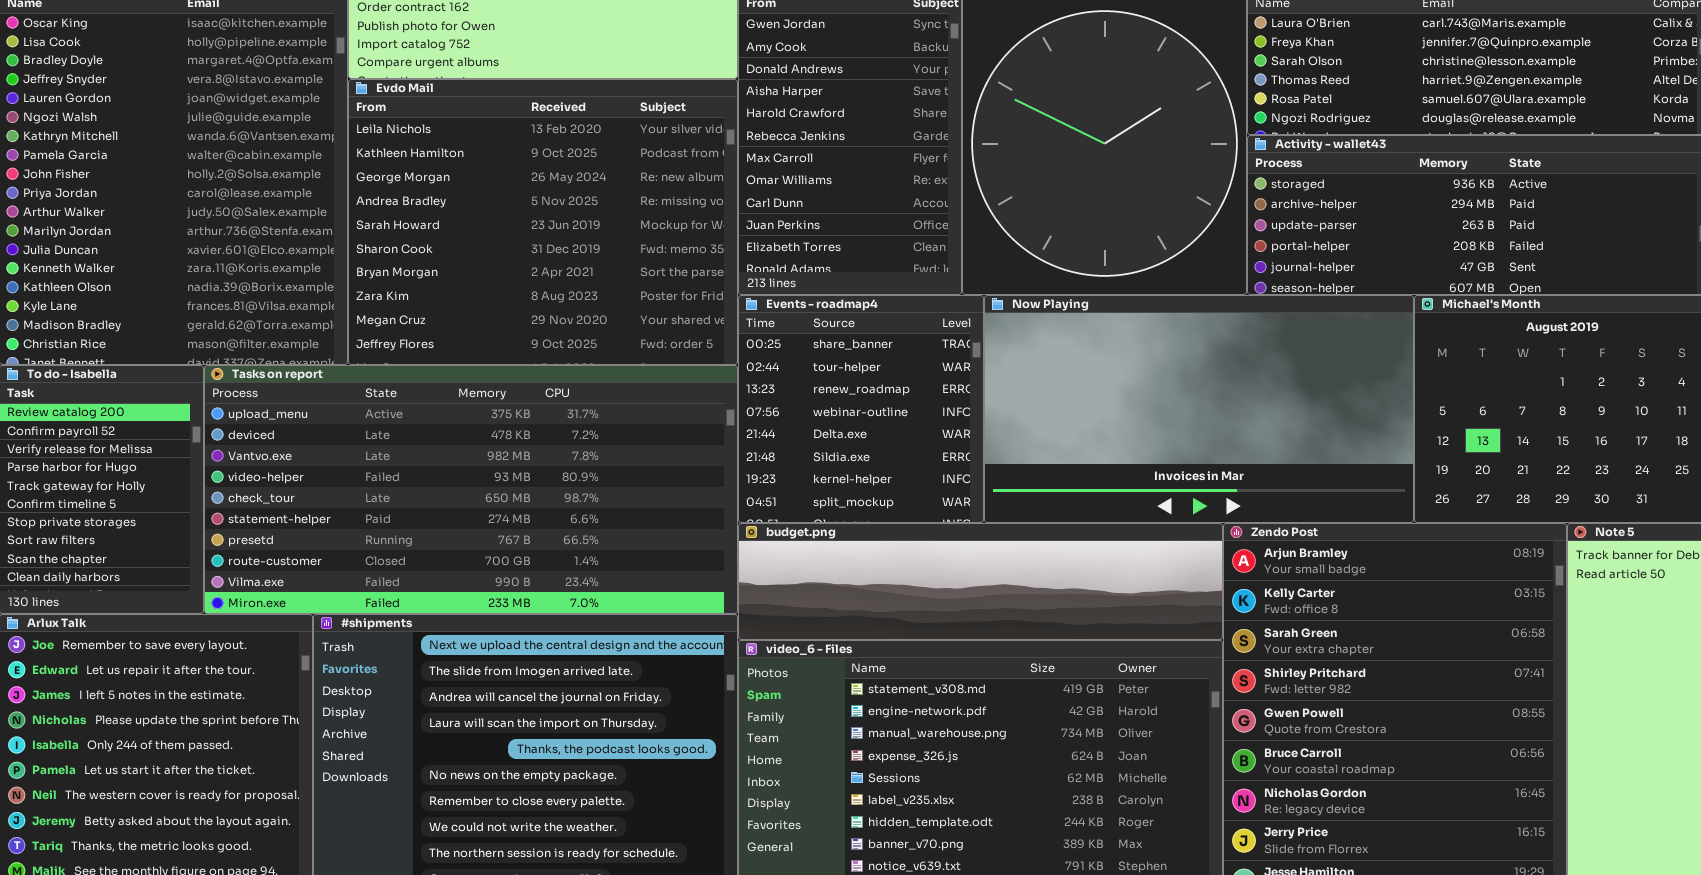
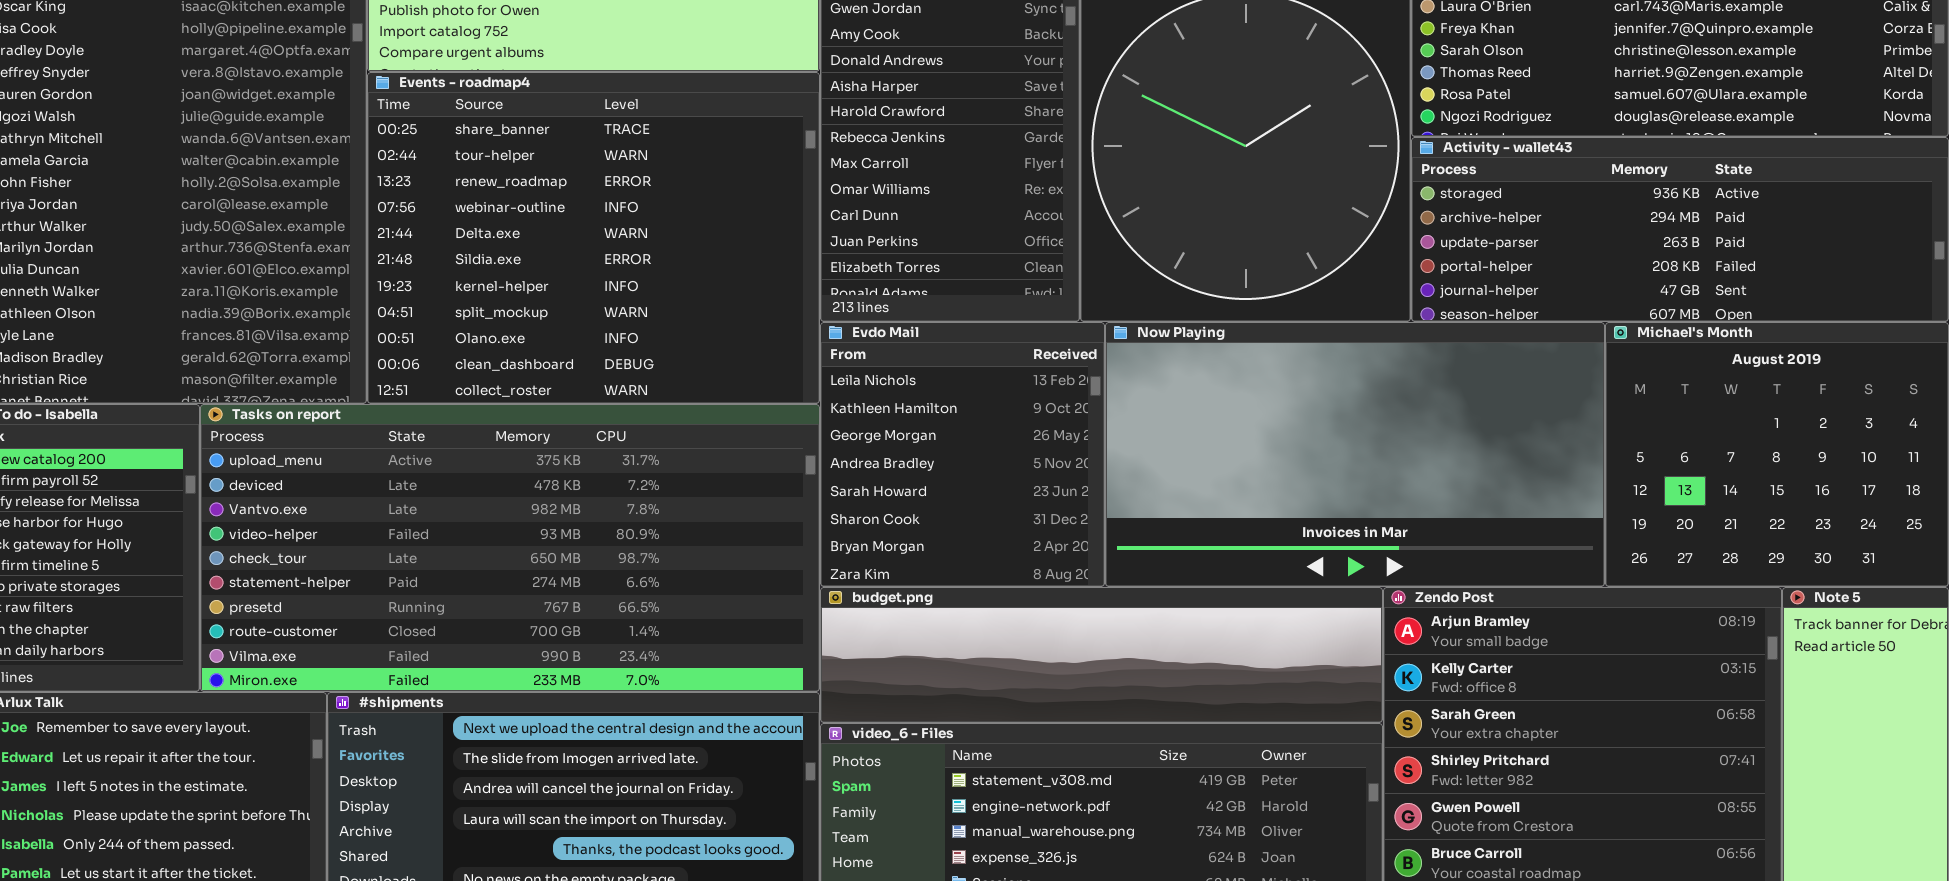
Evdo Mail: [348,79,738,365] -> [820,322,1105,587], moved, resized
Events - roadmap4: [738,295,984,523] -> [367,72,820,404], moved, resized

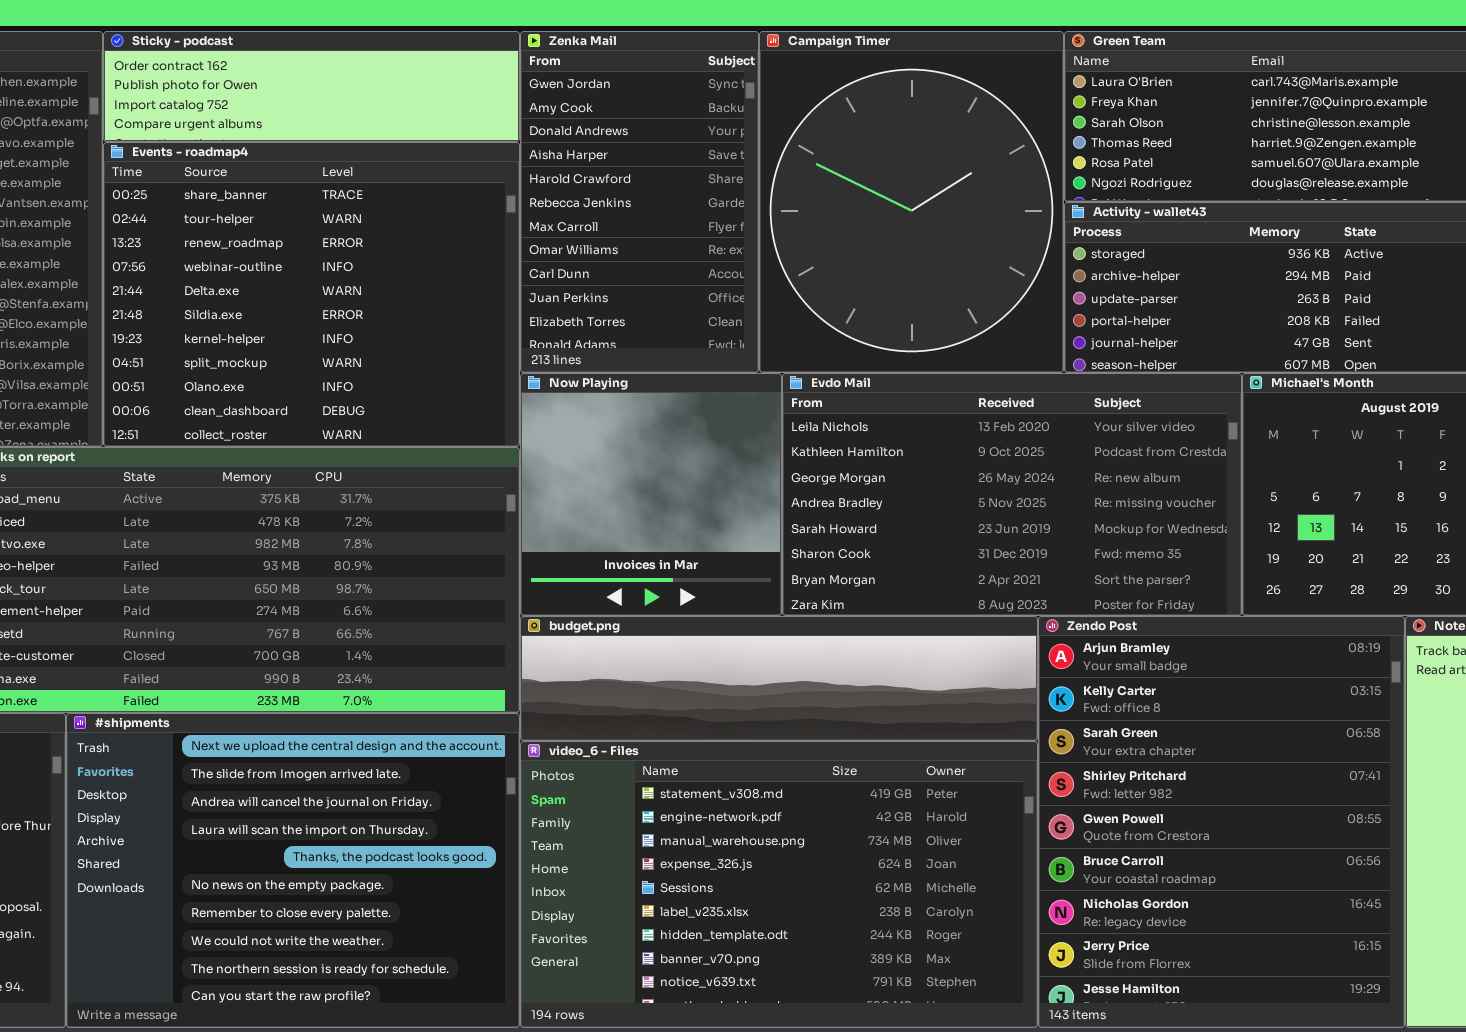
Evdo Mail: [820,322,1105,587] -> [782,373,1242,616], moved, resized
Now Playing: [1105,322,1605,587] -> [520,373,782,616], moved, resized

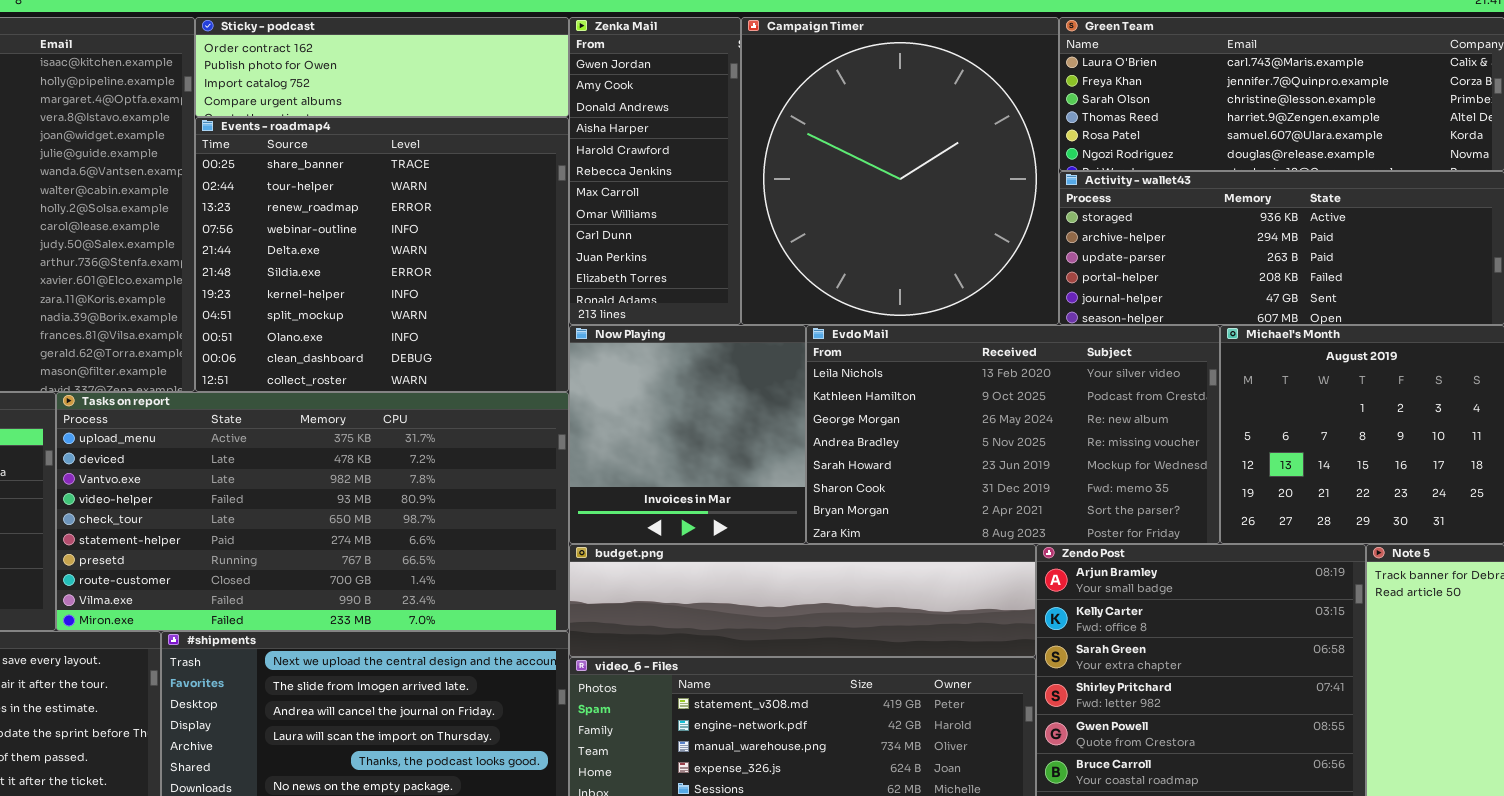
Zenka Mail: [520,31,759,373] -> [569,17,741,325], resized
Campaign Timer: [759,31,1064,373] -> [741,17,1059,325], resized

